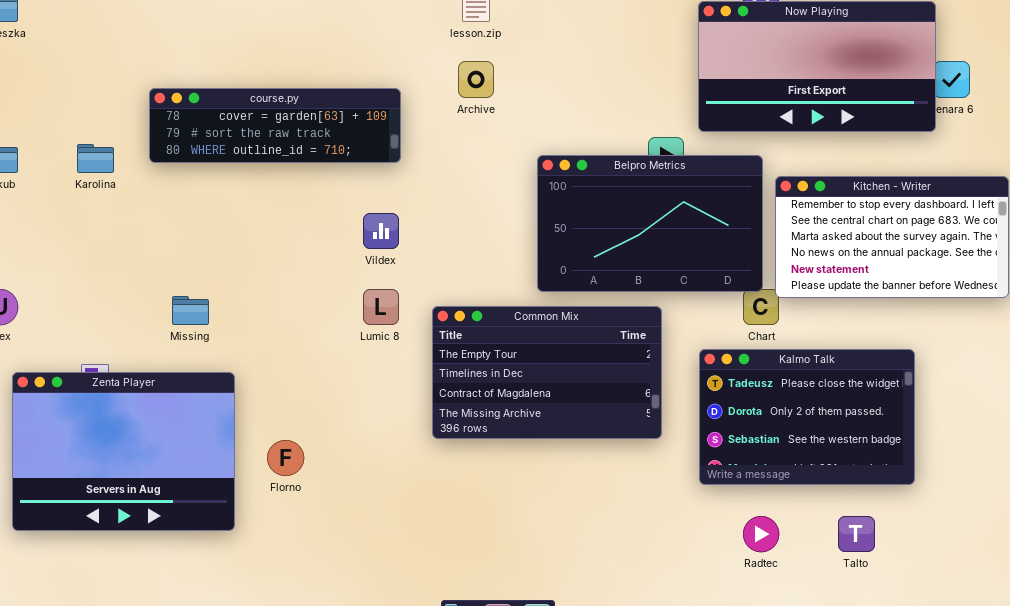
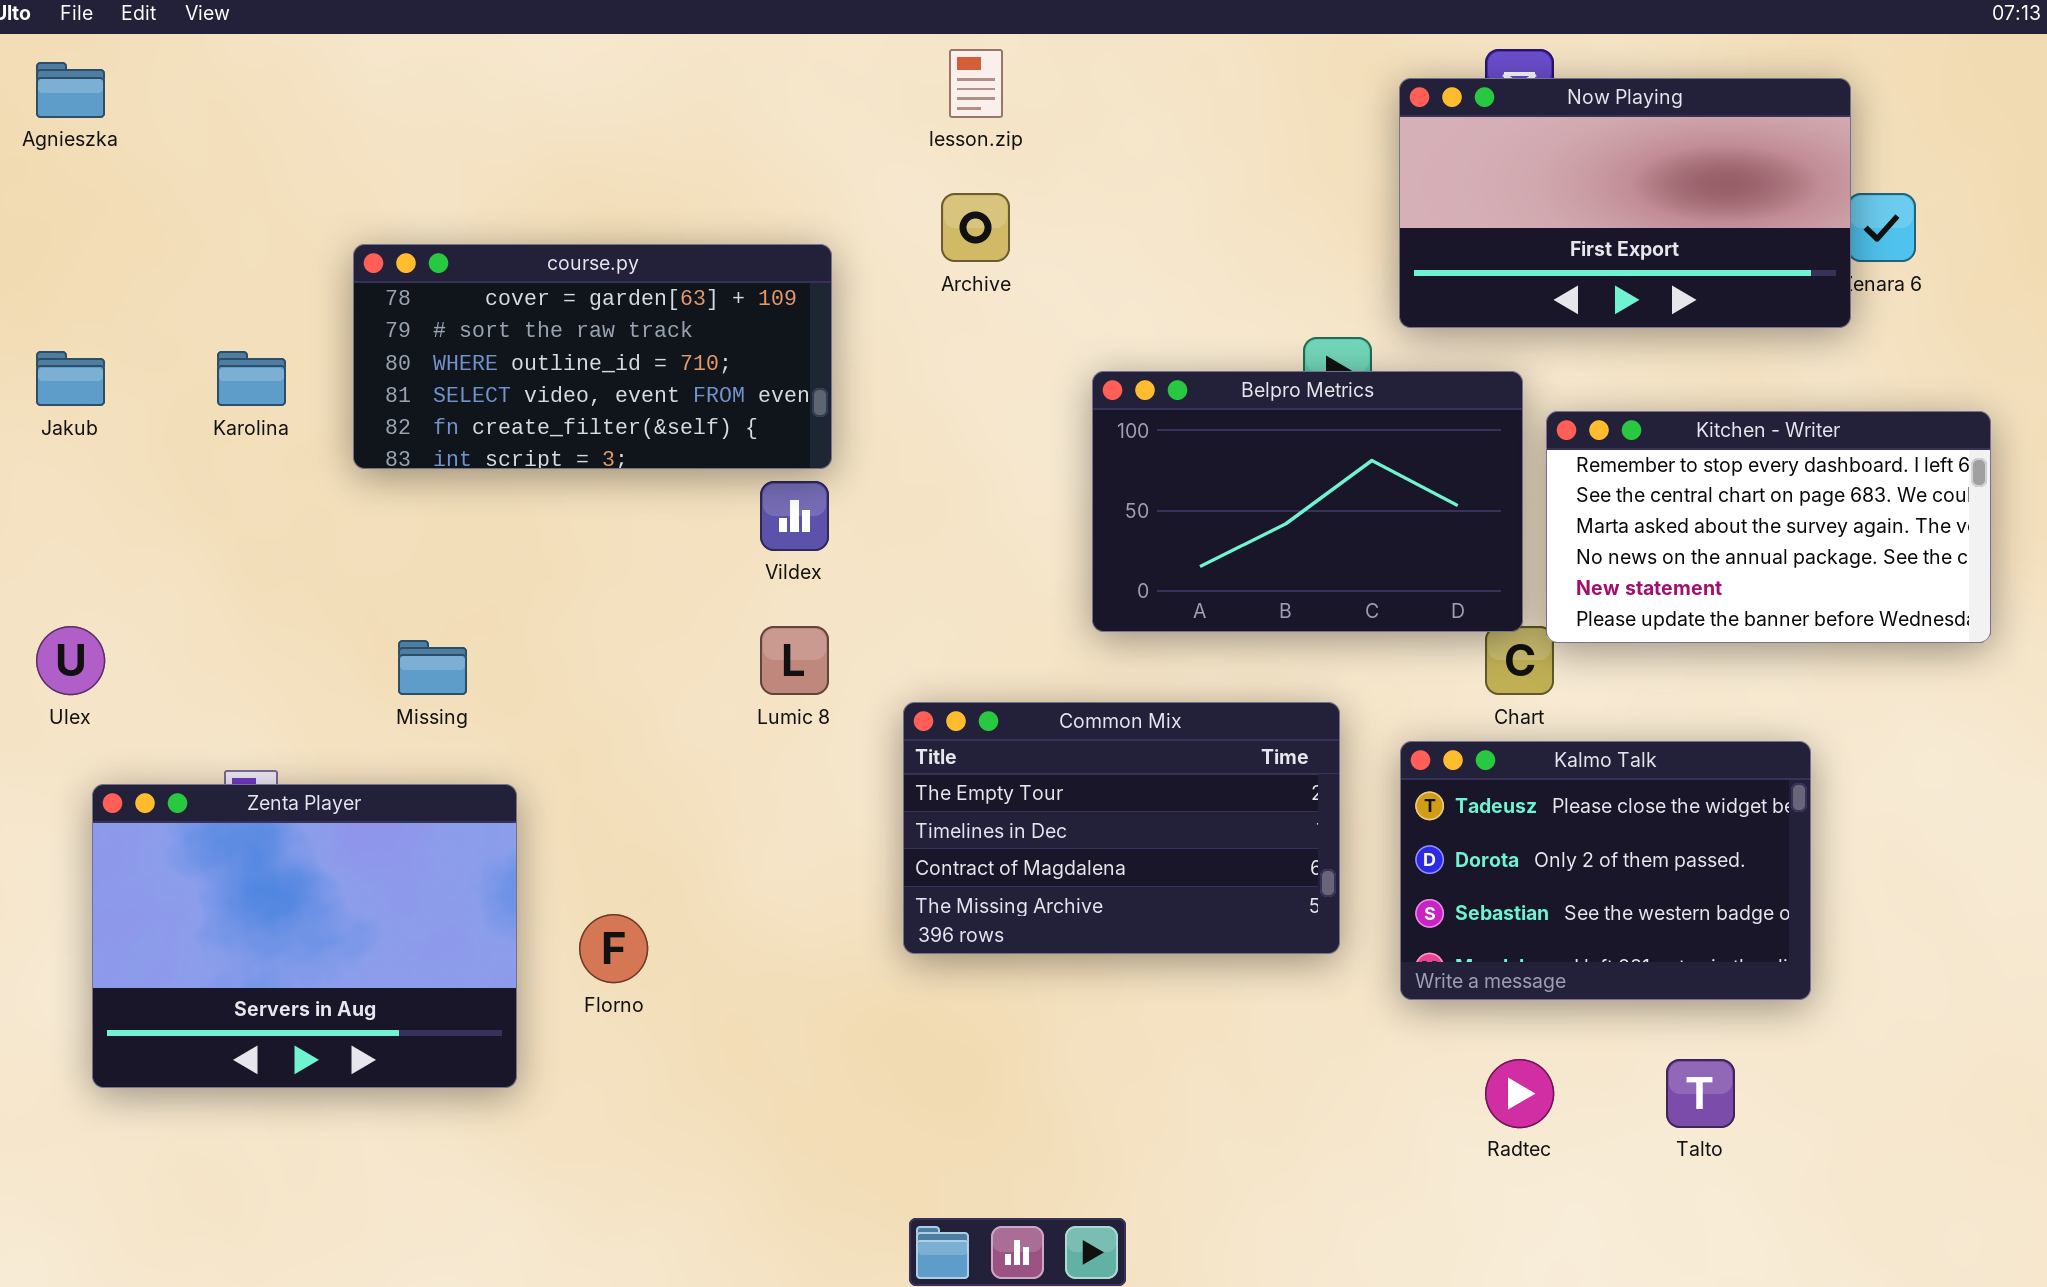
course.py: [149,88,401,163] -> [353,244,832,469], resized
Common Mix: [432,306,662,439] -> [903,702,1340,954], moved

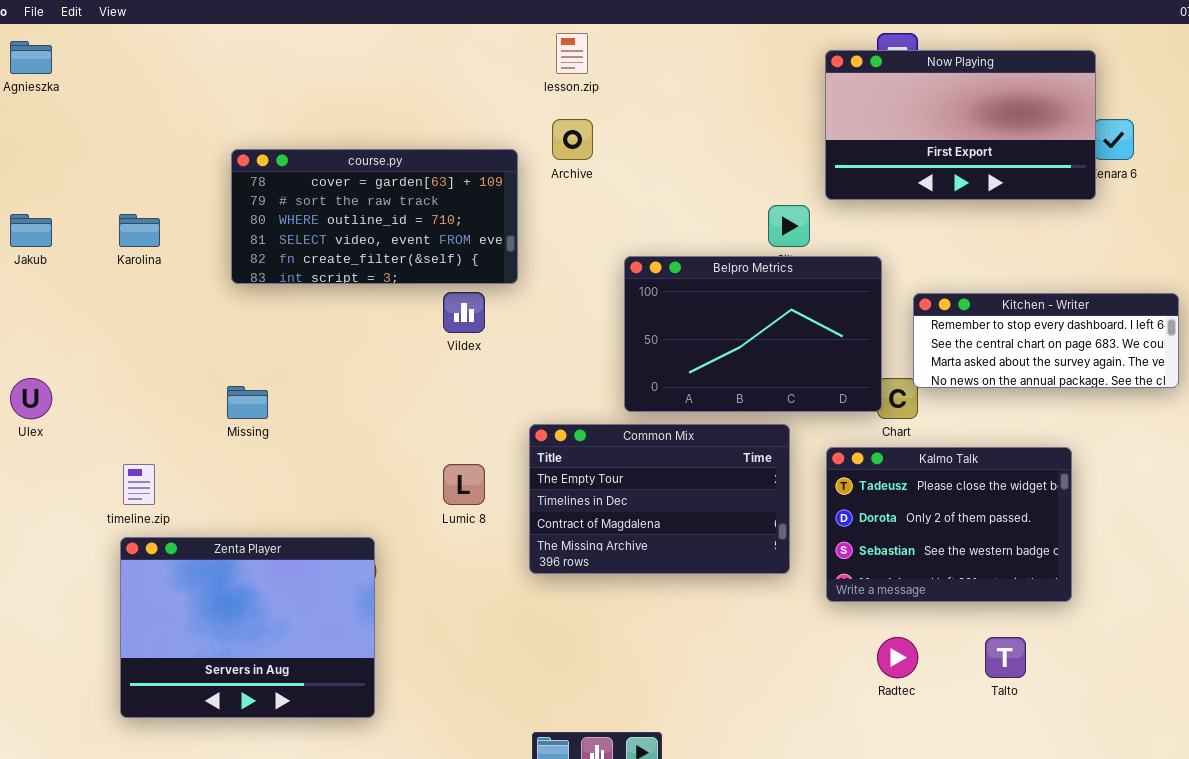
course.py: [353,244,832,469] -> [231,149,518,284], moved
Belpro Metrics: [1092,371,1523,632] -> [624,256,882,412], moved
Kitchen - Writer: [1546,411,1991,643] -> [913,293,1179,388], resized
Lumic 8: [760,626,829,695] -> [443,464,485,505], moved
Zenta Player: [92,784,517,1088] -> [120,537,375,718], moved

